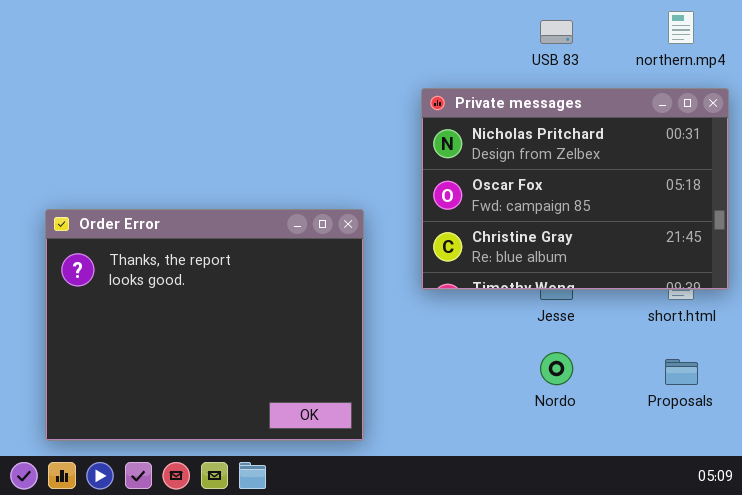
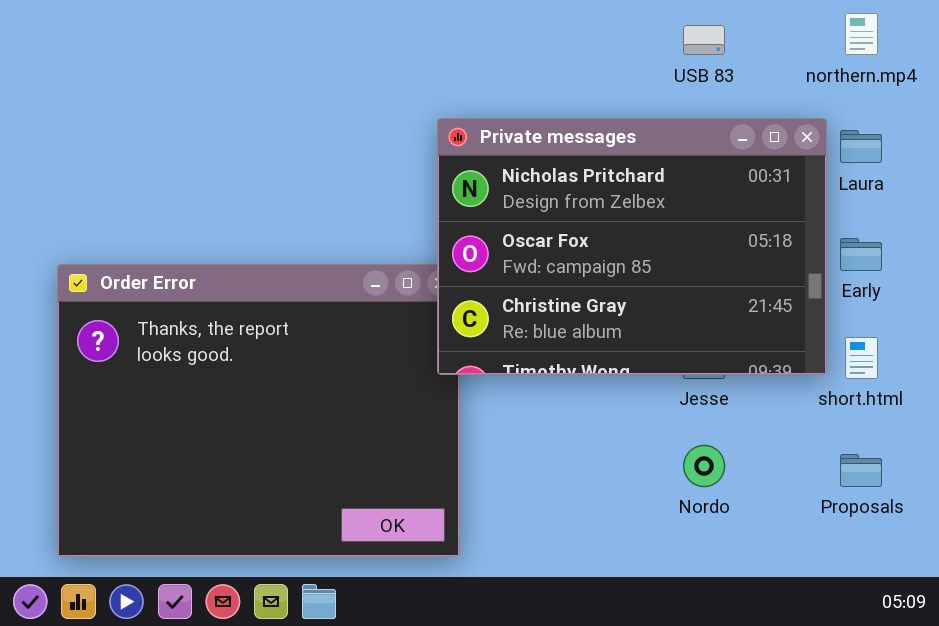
Private messages: [421,88,729,290] -> [437,118,827,375], moved

